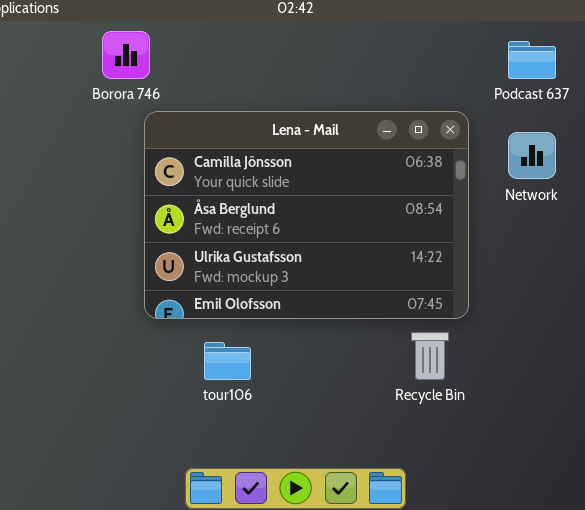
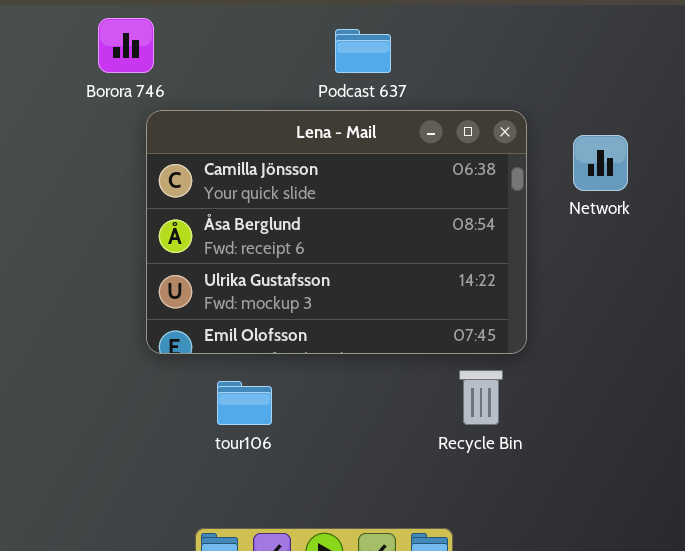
Podcast 637: [508,41,556,79] -> [335,29,391,73], moved

